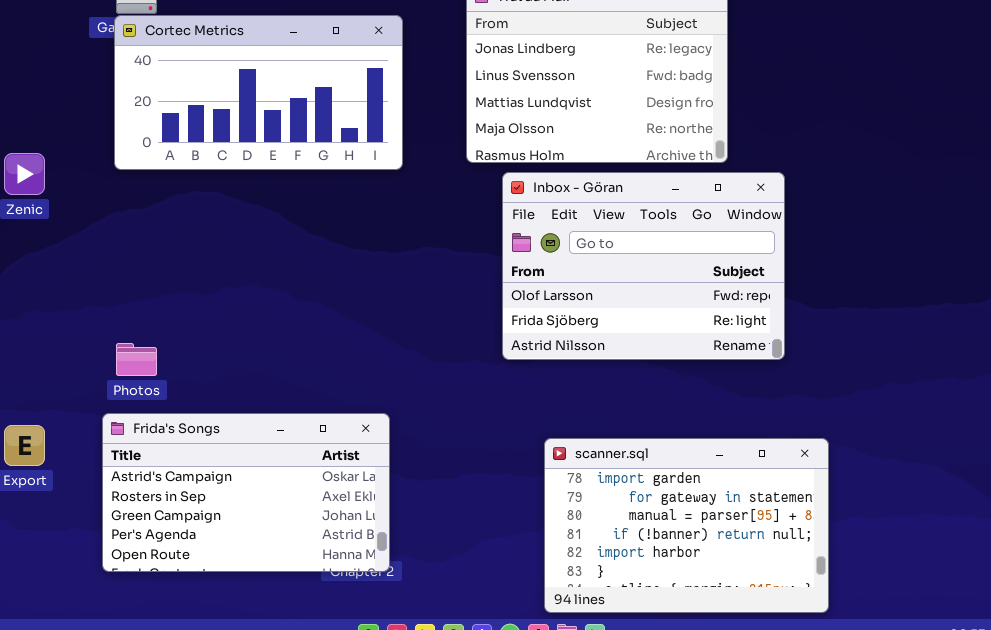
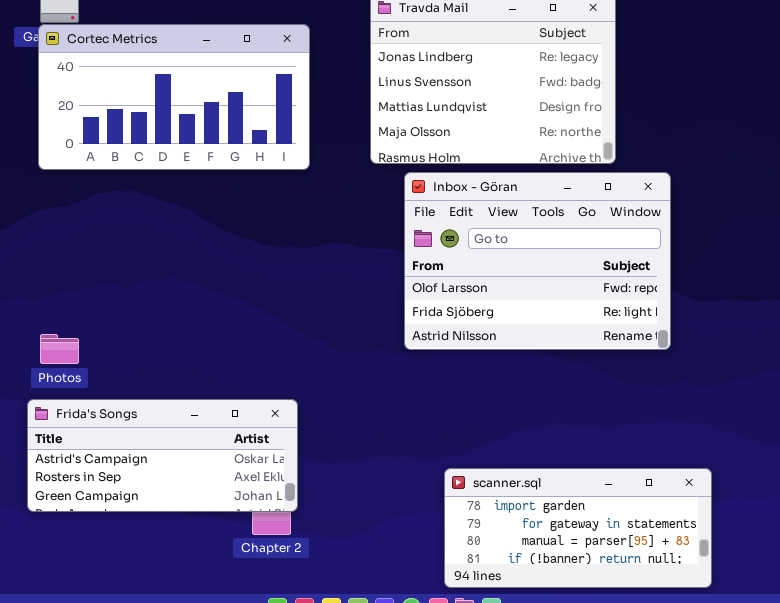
Frida's Songs: [102,413,390,572] -> [27,399,298,512], resized
scanner.sql: [544,438,829,613] -> [444,468,712,588], resized

